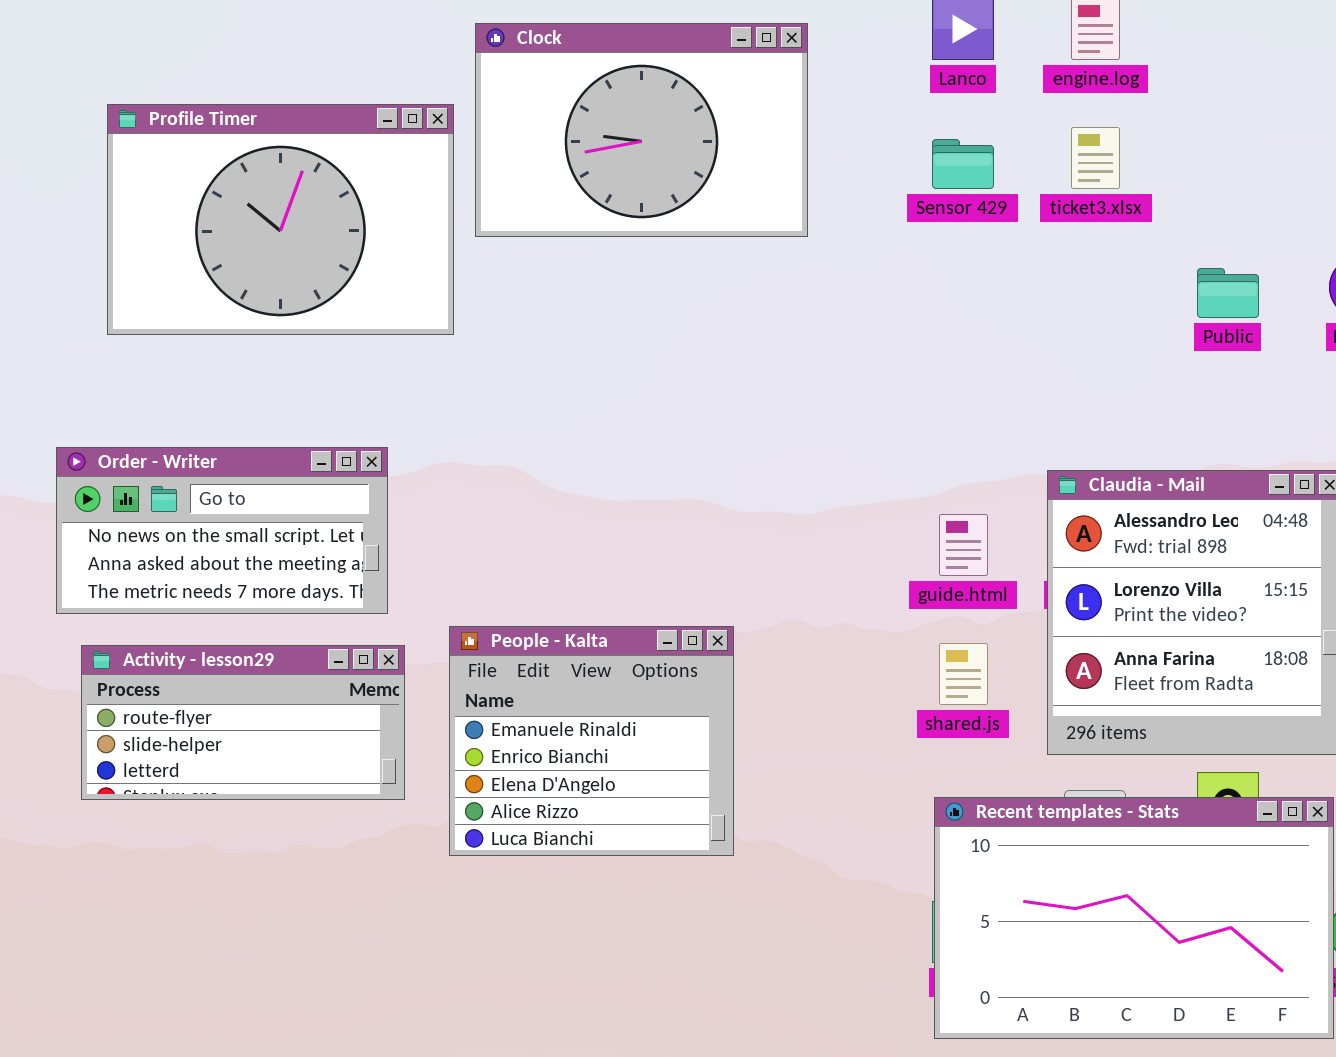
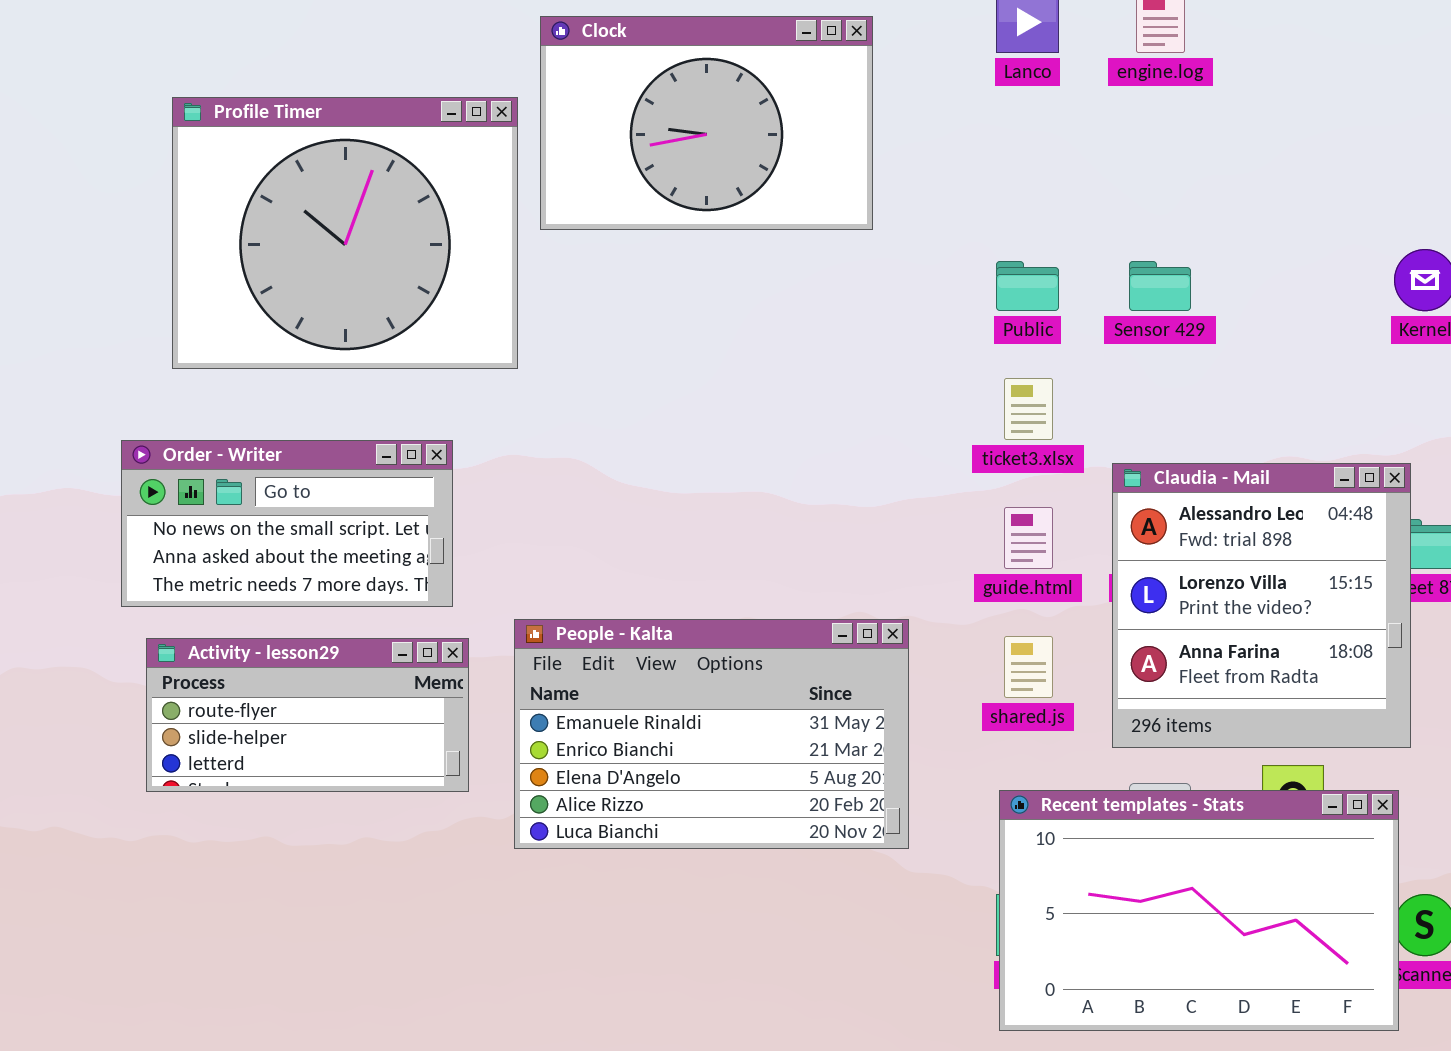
Profile Timer: [107,104,454,335] -> [172,97,518,369], resized
ticket3.xlsx: [1071,127,1120,189] -> [1004,378,1053,440], moved
Sensor 429: [932,139,994,189] -> [1129,261,1191,311], moved
Public: [1197,268,1259,318] -> [996,261,1059,311], moved
People - Kalta: [449,626,734,856] -> [514,619,909,849], resized

